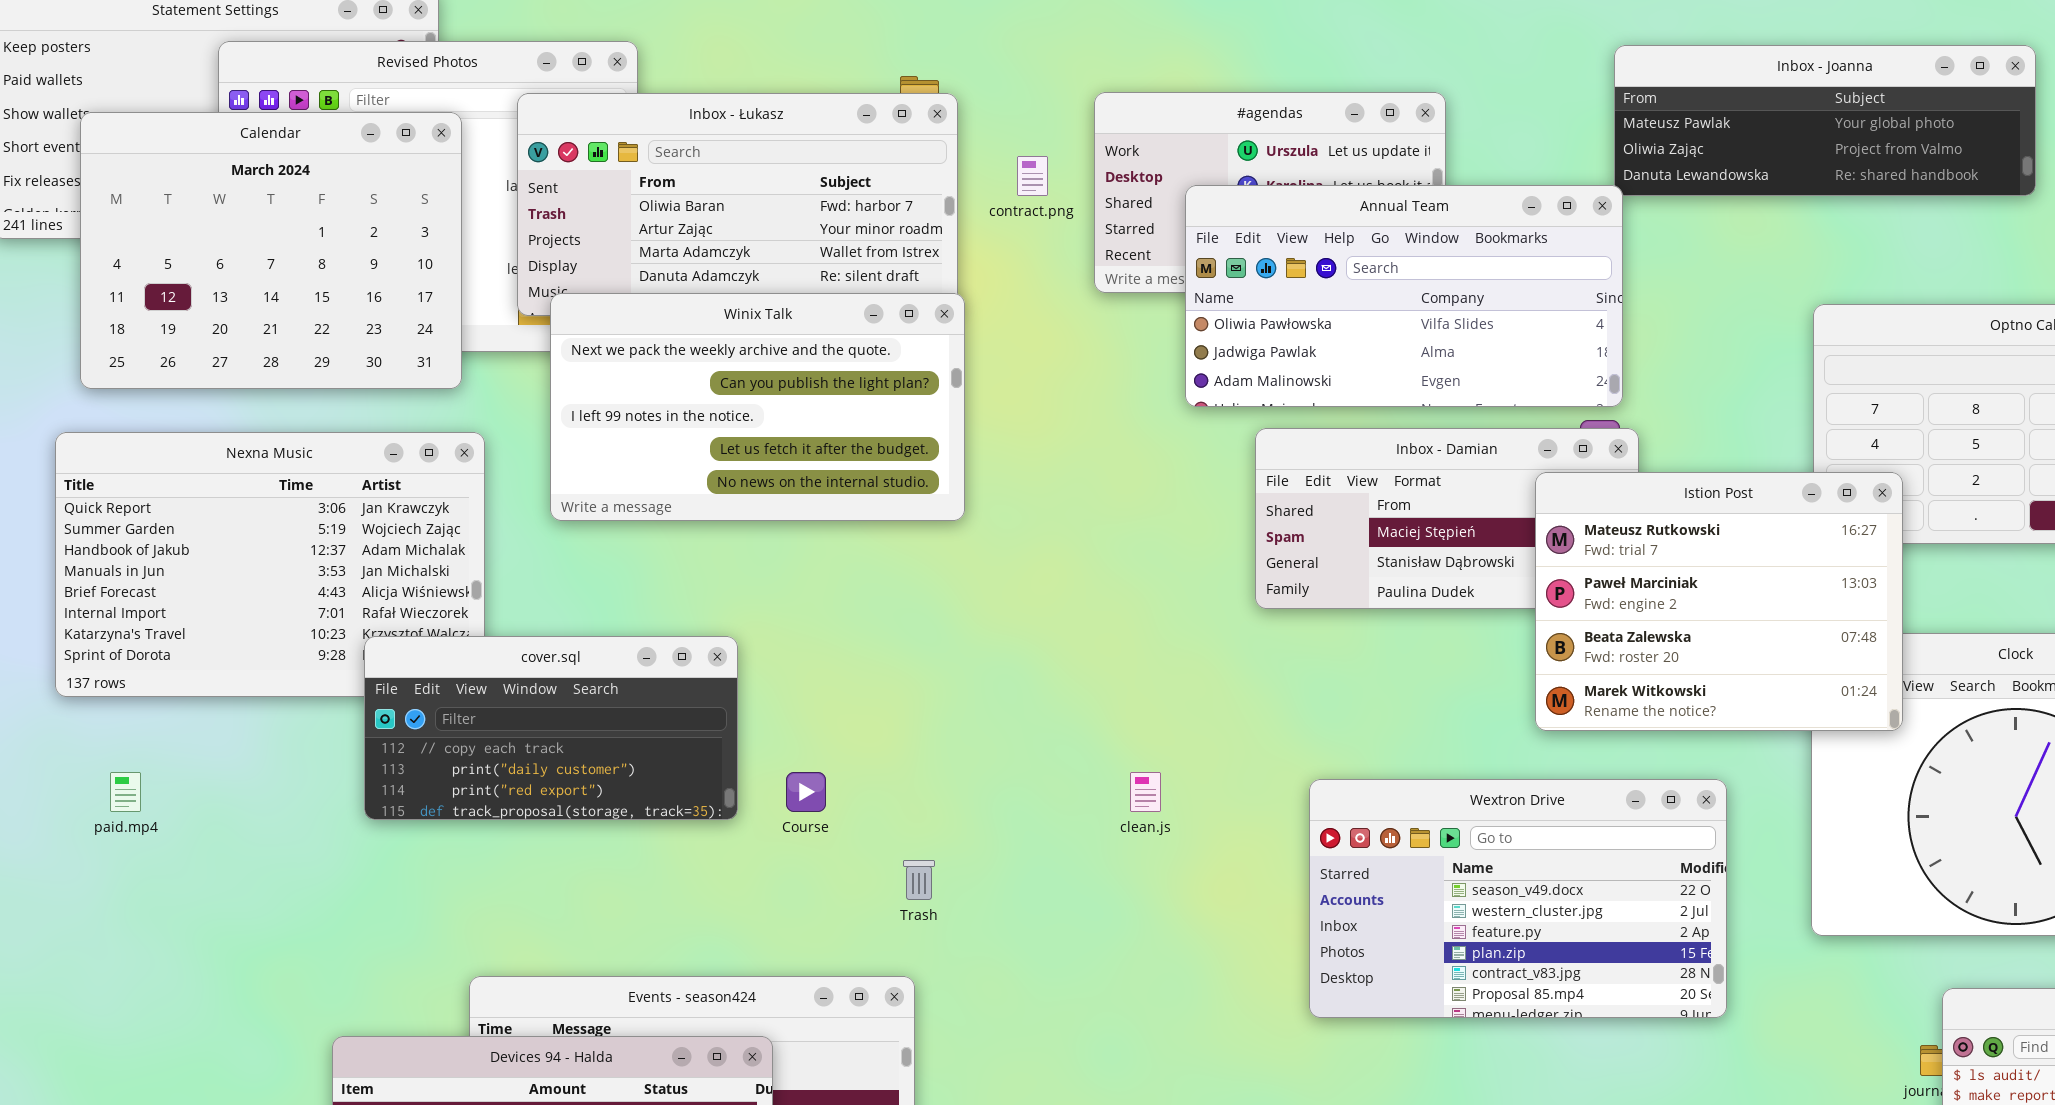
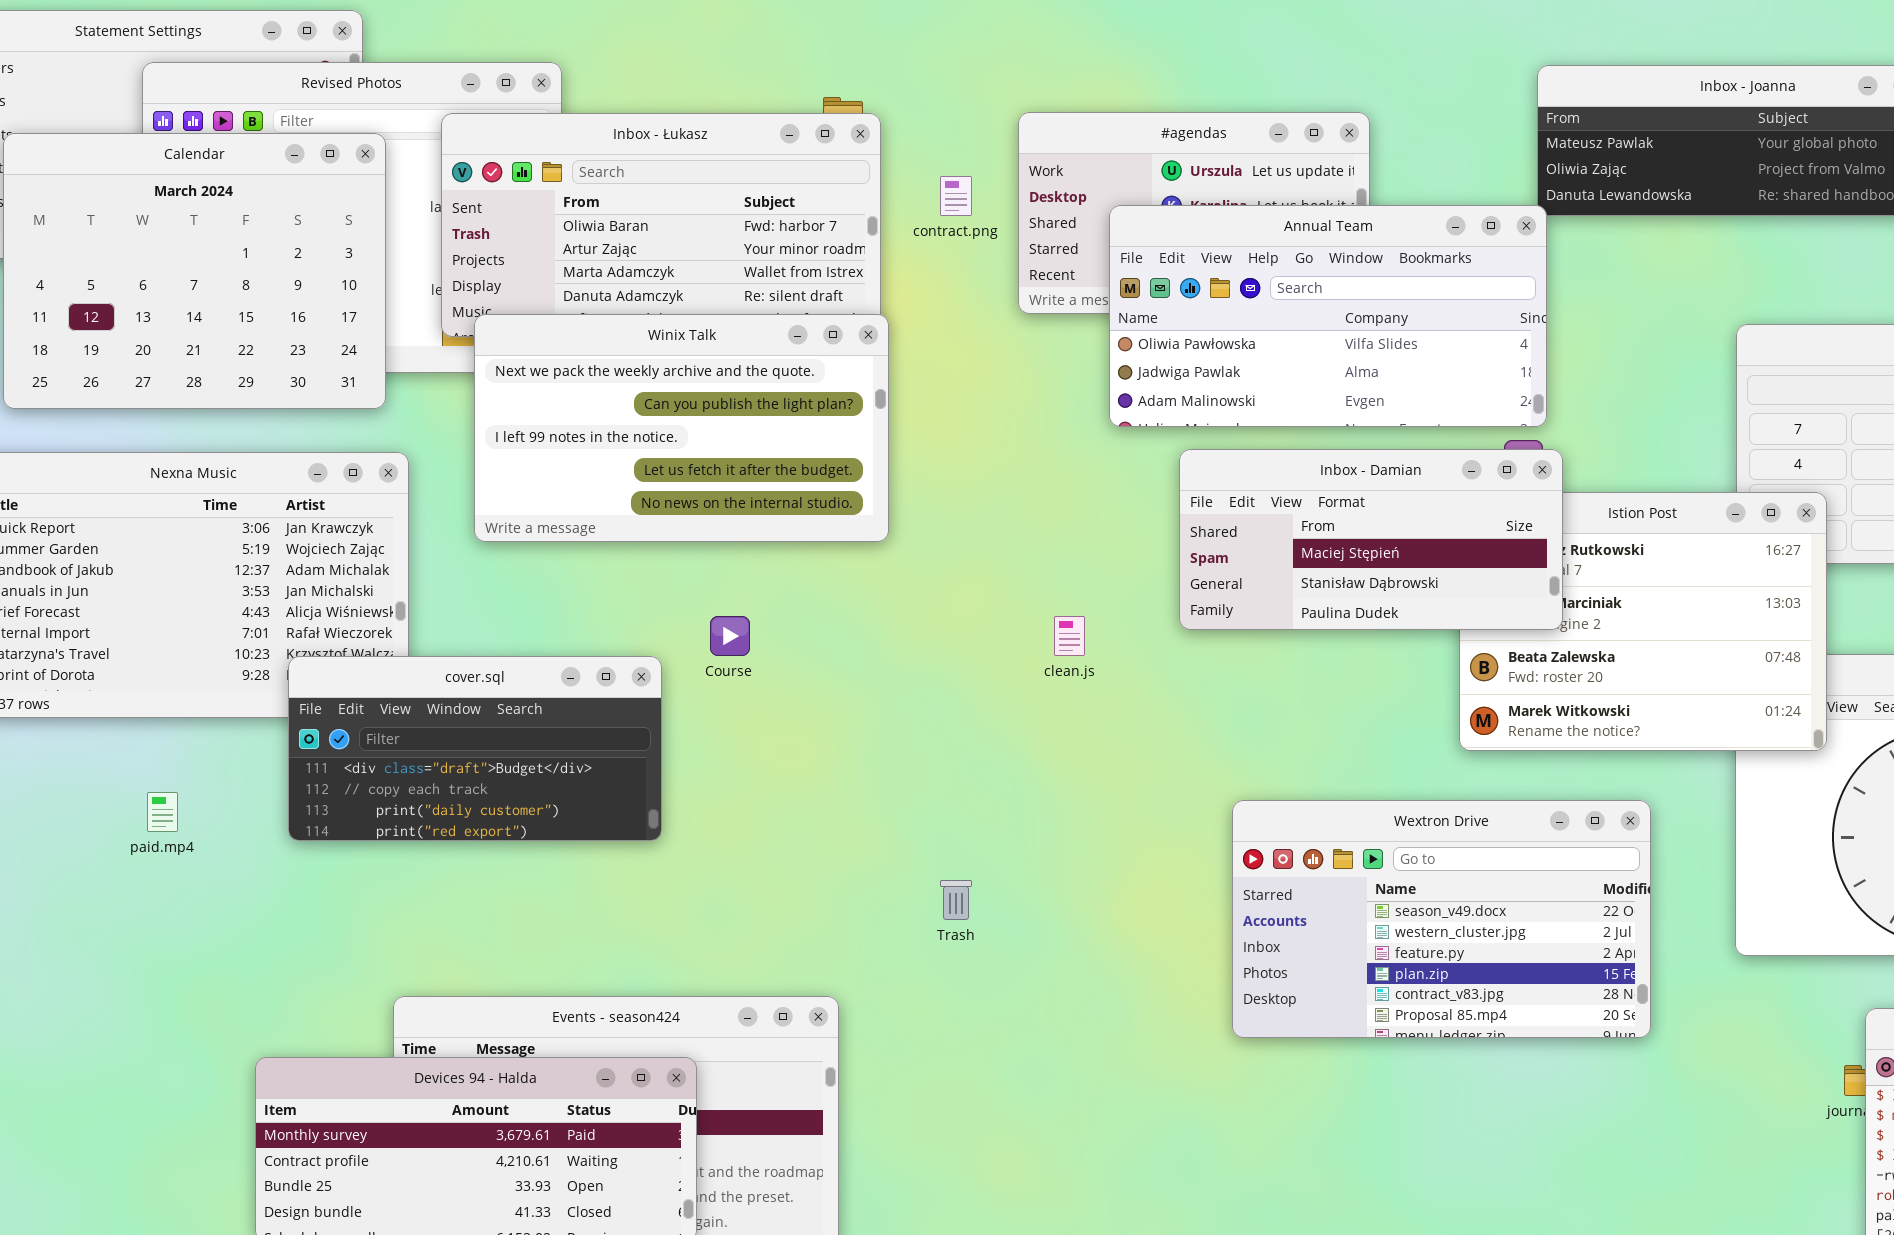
Inbox - Damian: [1255,428,1639,609] -> [1179,449,1563,630], raised
cover.sql: [364,636,738,820] -> [288,656,662,841], scrolled up 1 row
paid.mp4: [110,772,141,812] -> [147,792,178,832], moved
Course: [786,772,826,812] -> [710,616,750,656], moved
clean.js: [1130,772,1161,812] -> [1054,616,1085,656], moved
Trash: [903,860,935,900] -> [940,880,972,920], moved

